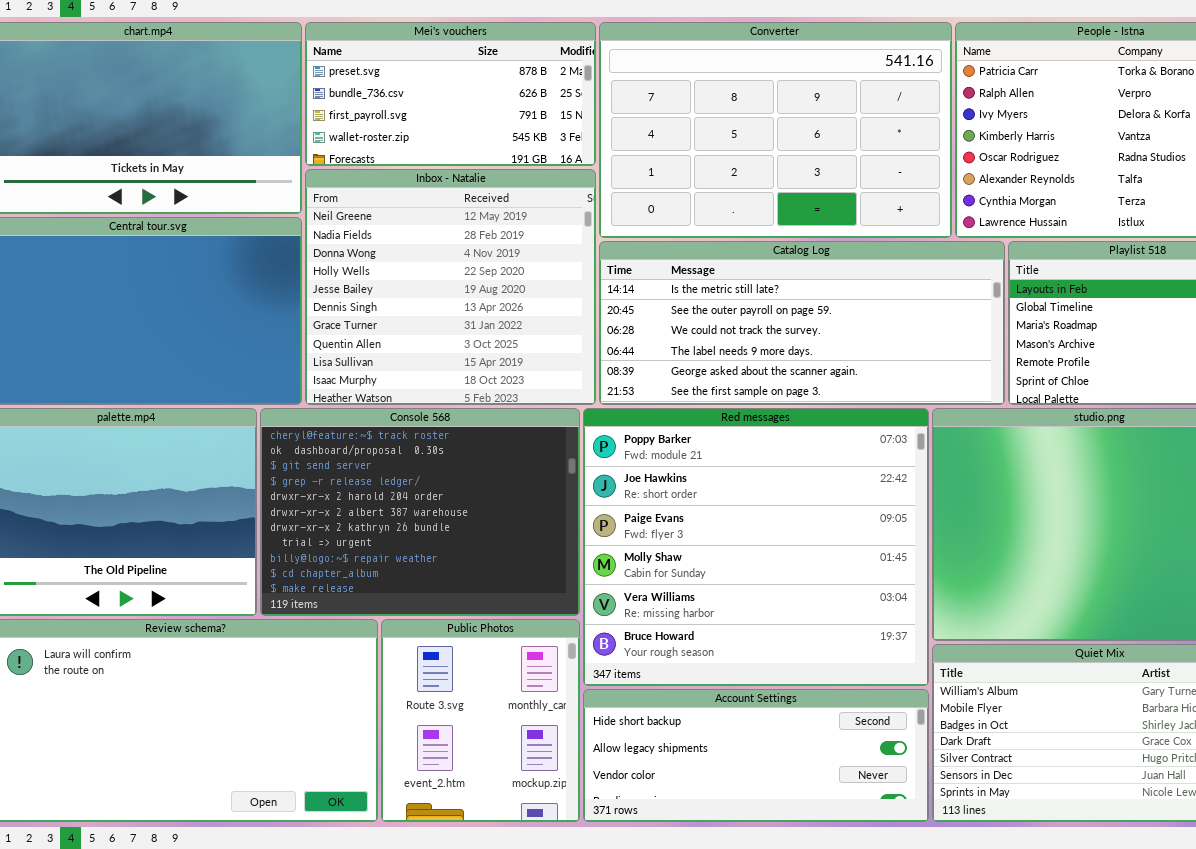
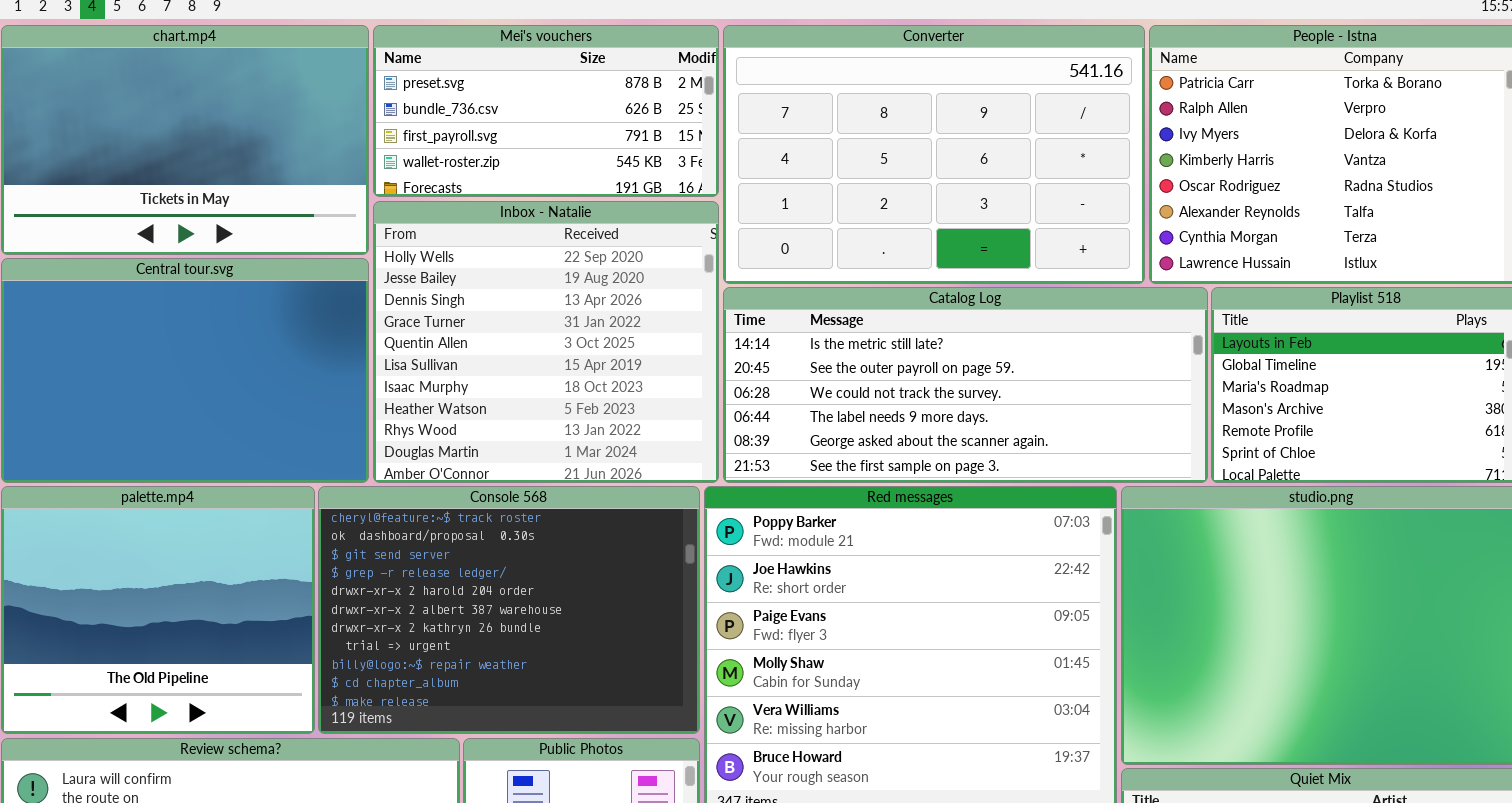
Inbox - Natalie: [305,169,596,405] -> [373,201,719,483], scrolled down 3 rows

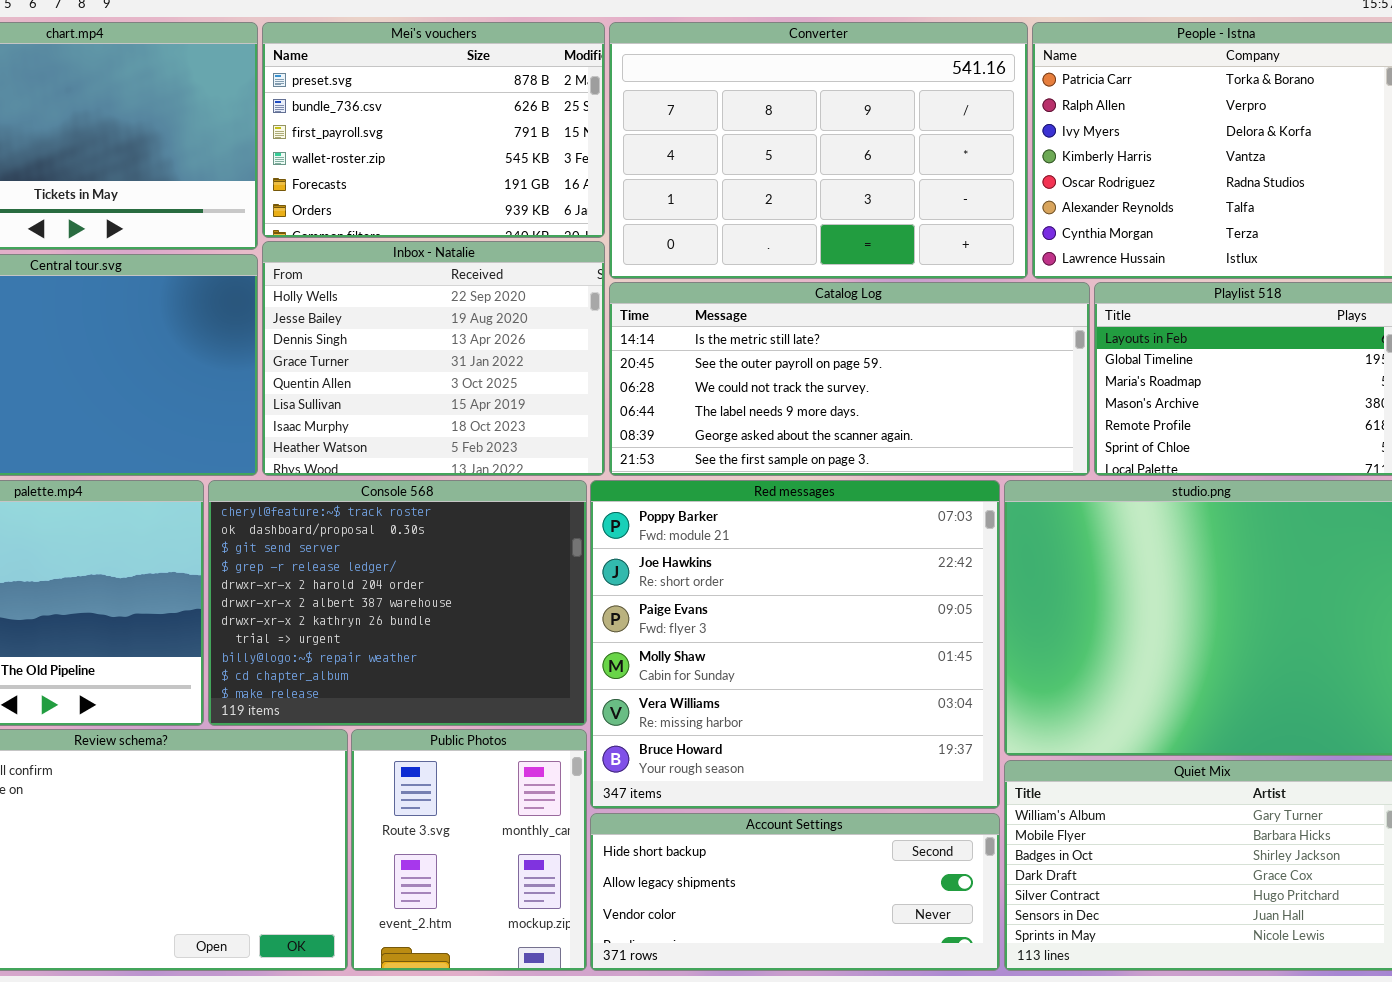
Mei's vouchers: [373,25,719,197] -> [262,22,605,238], resized
Inbox - Natalie: [373,201,719,483] -> [262,241,605,476], resized

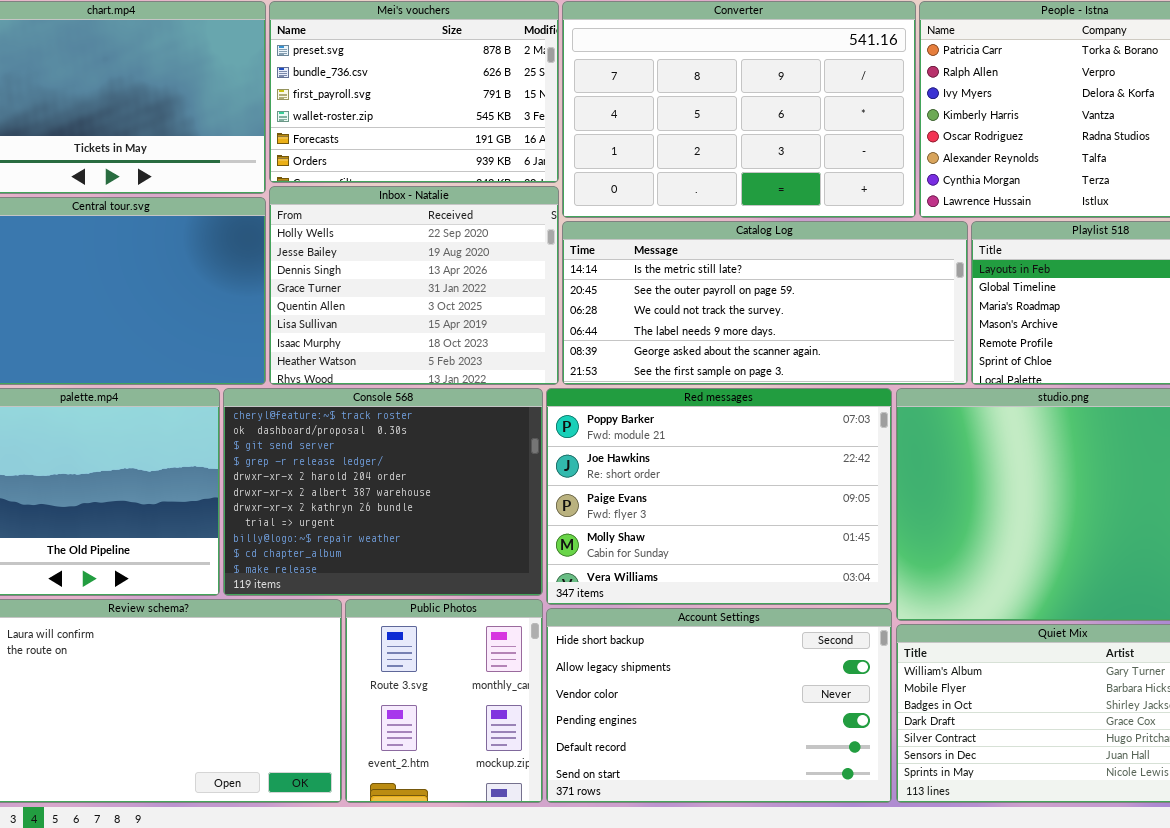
Red messages: [590,480,1000,809] -> [546,388,892,605], resized
Account Settings: [590,813,1000,971] -> [546,608,892,803], resized

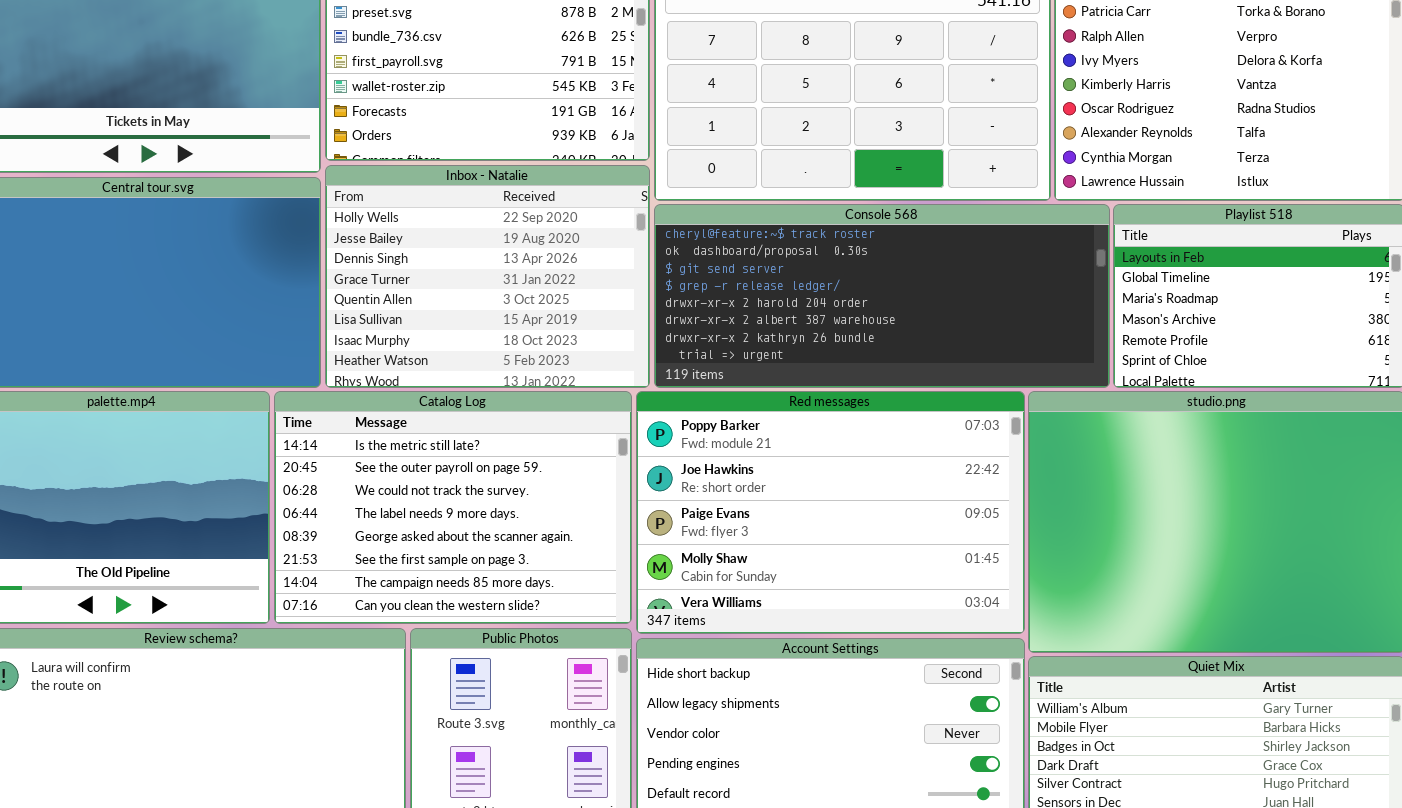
Catalog Log: [562,221,968,385] -> [274,391,632,624], moved, resized
Console 568: [223,388,543,596] -> [654,204,1110,388], moved, resized

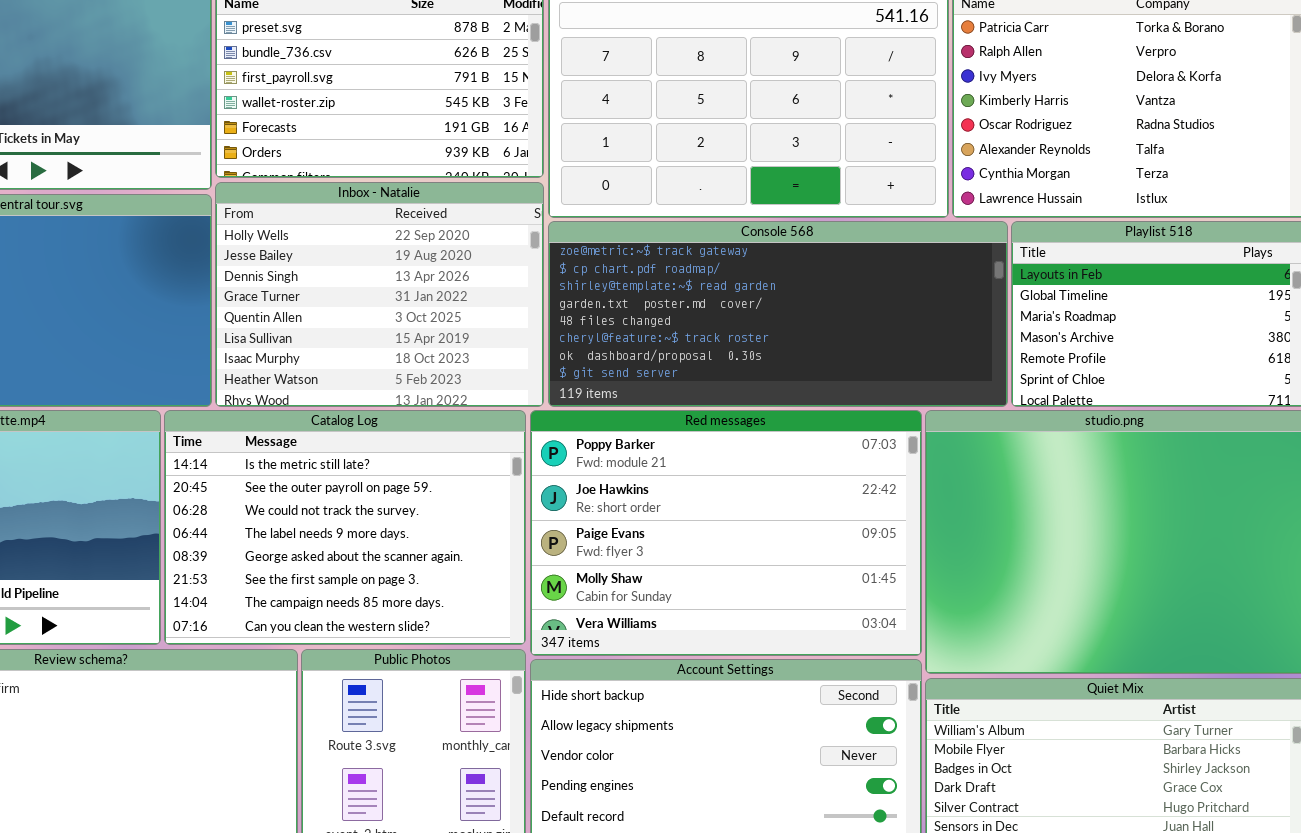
Console 568: [654,204,1110,388] -> [548,221,1008,407], scrolled up 5 rows

